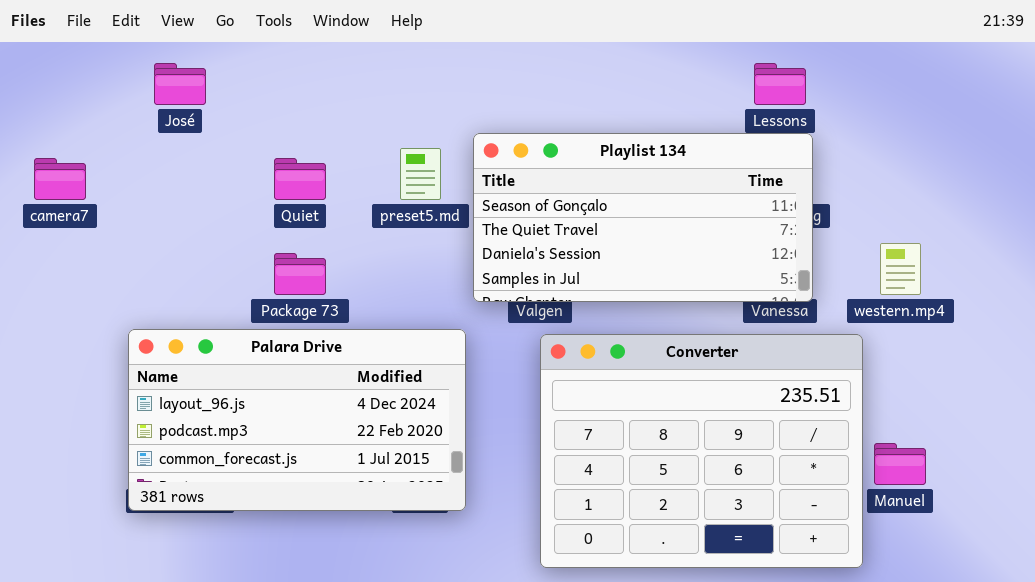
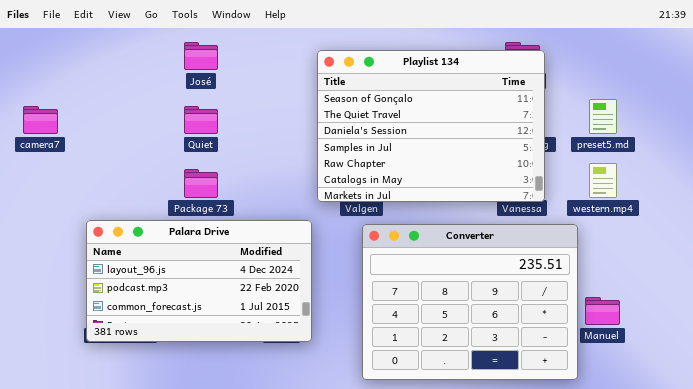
José: [154,63,206,105] -> [184,42,218,70], moved
Playlist 134: [473,133,813,302] -> [317,50,545,202], resized
preset5.md: [400,148,441,200] -> [589,99,617,134], moved

